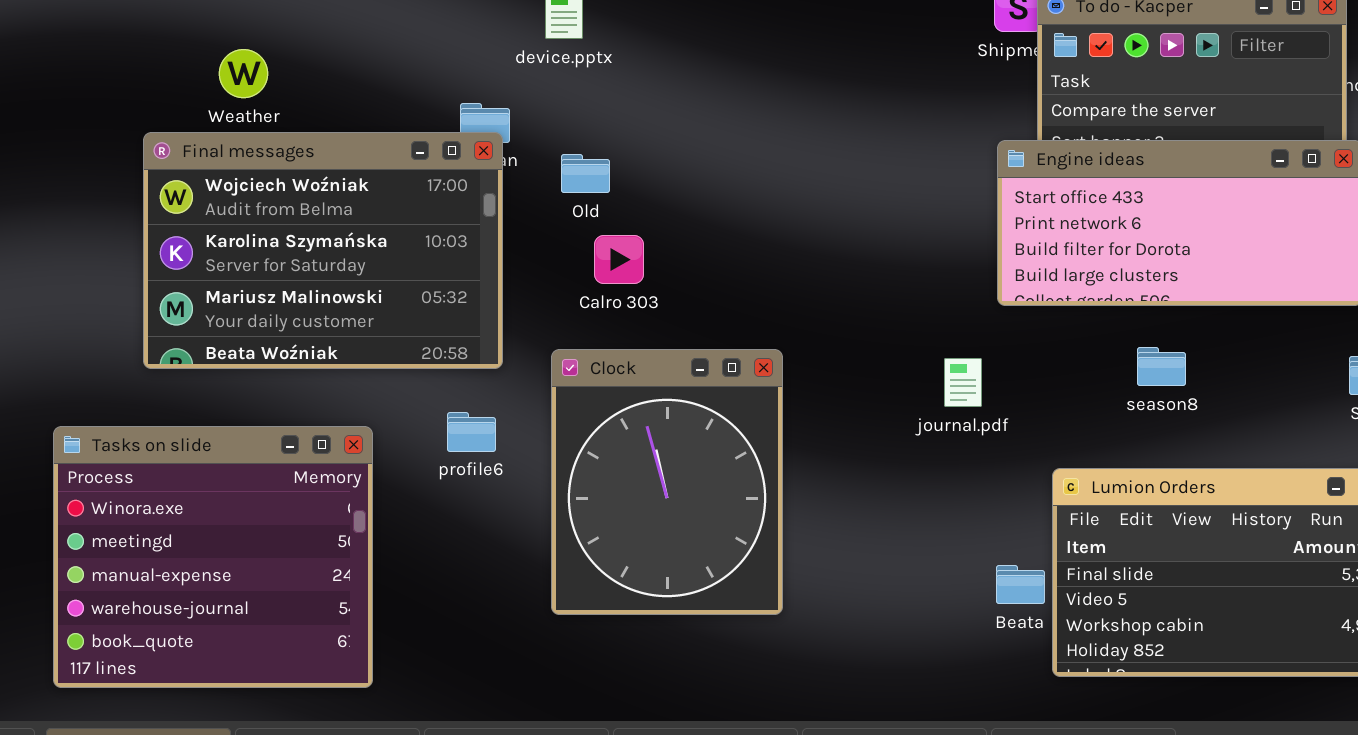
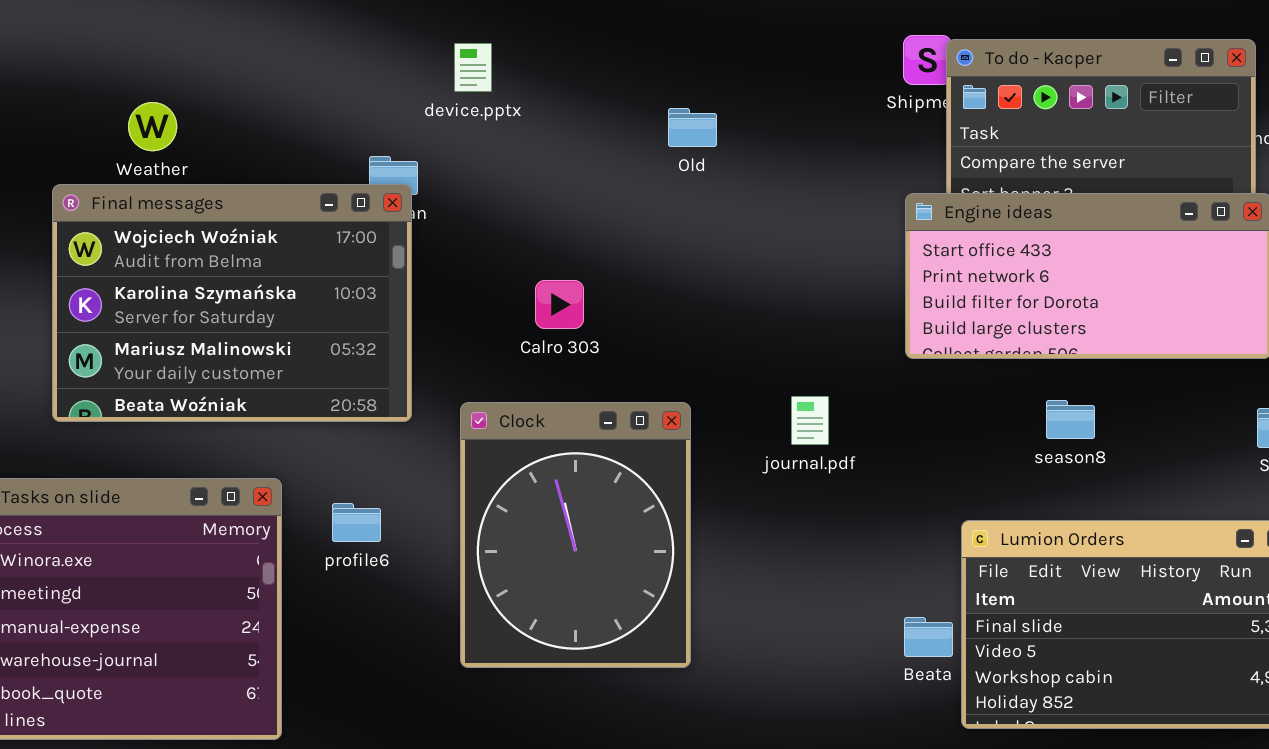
Old: [561,154,610,193] -> [668,108,717,147], moved
Calro 303: [594,235,644,284] -> [535,280,584,329], moved
journal.pdf: [944,358,982,407] -> [791,396,829,445], moved
profile6: [447,412,496,452] -> [332,503,381,542], moved

